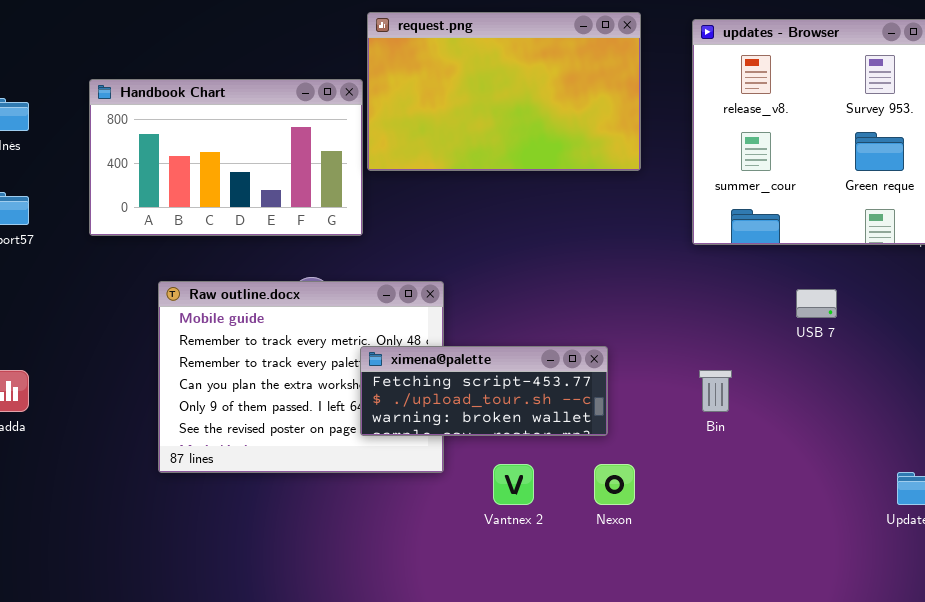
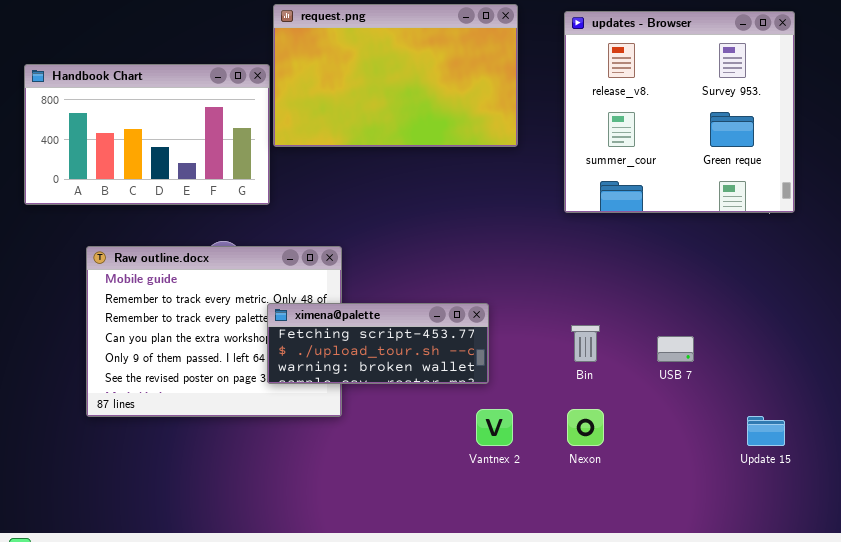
USB 7: [796,289,837,318] -> [657,336,694,362], moved
Vantnex 2: [493,464,534,505] -> [476,409,513,446], moved
Nexon: [594,464,635,505] -> [567,409,604,446], moved

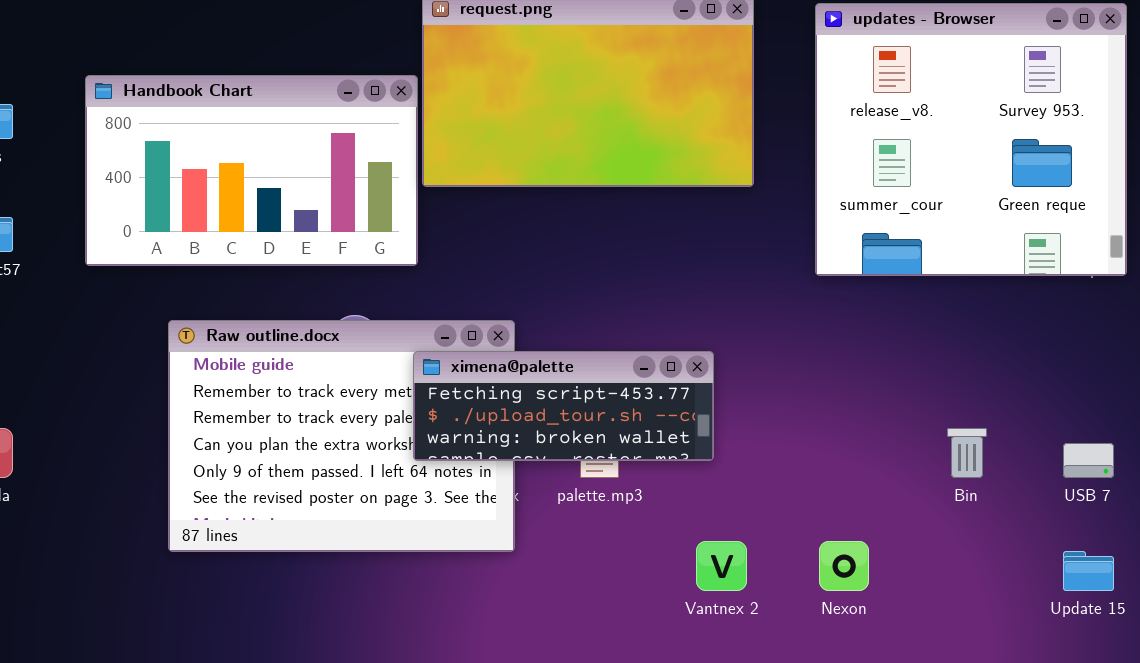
ximena@palette: [267,303,489,384] -> [413,351,714,461], moved
Bin: [571,325,600,362] -> [947,428,987,478], moved
USB 7: [657,336,694,362] -> [1063,443,1114,478], moved

